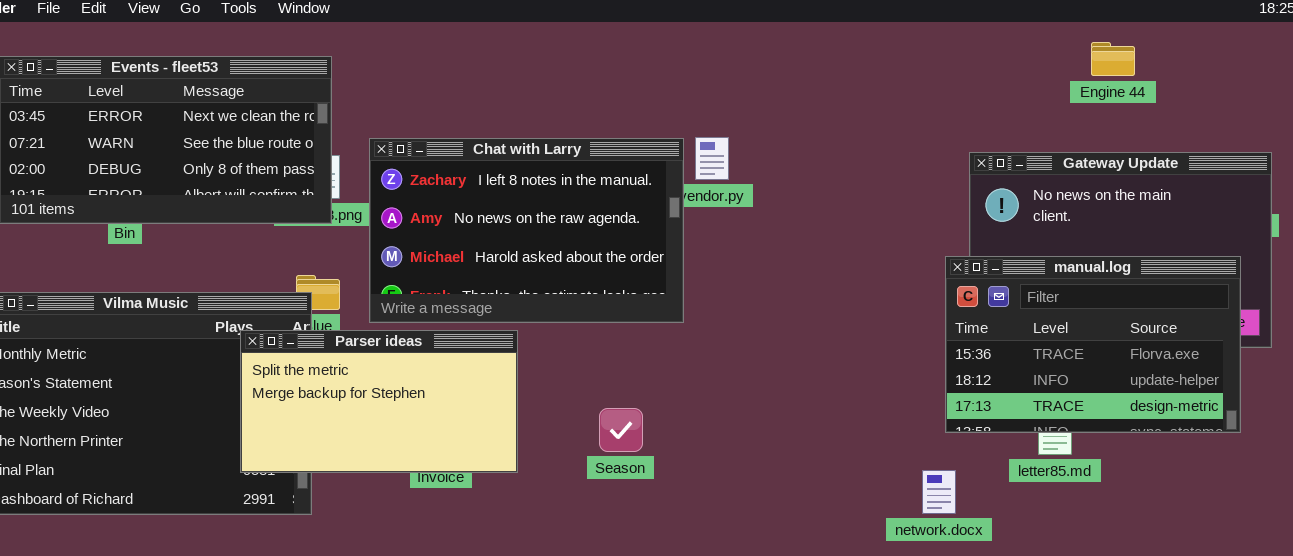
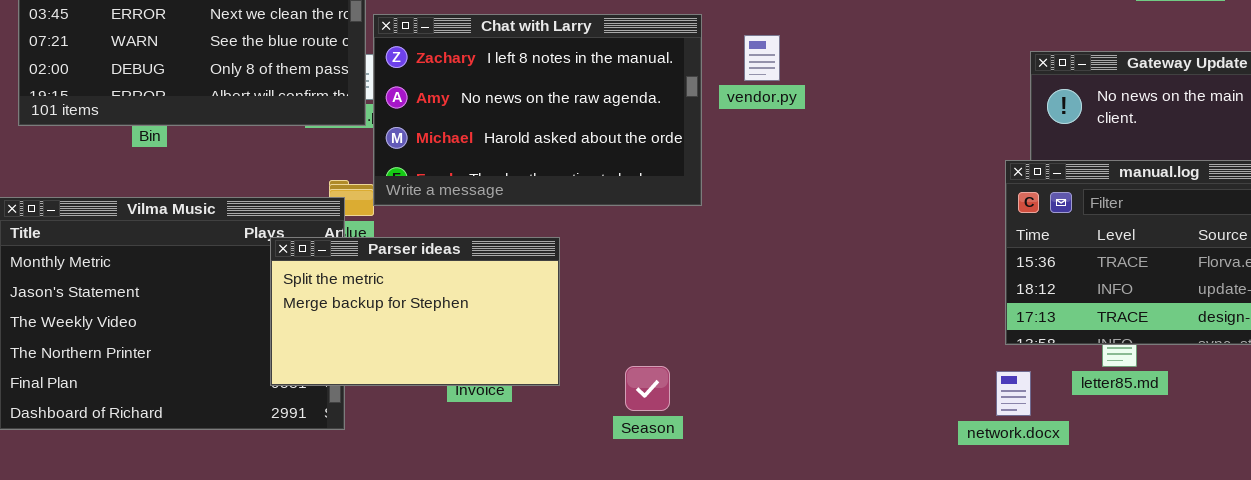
Chat with Larry: [369,138,684,323] -> [373,14,702,206], moved
Season: [599,408,643,452] -> [625,366,670,411], moved
network.docx: [922,470,956,514] -> [996,371,1031,416], moved

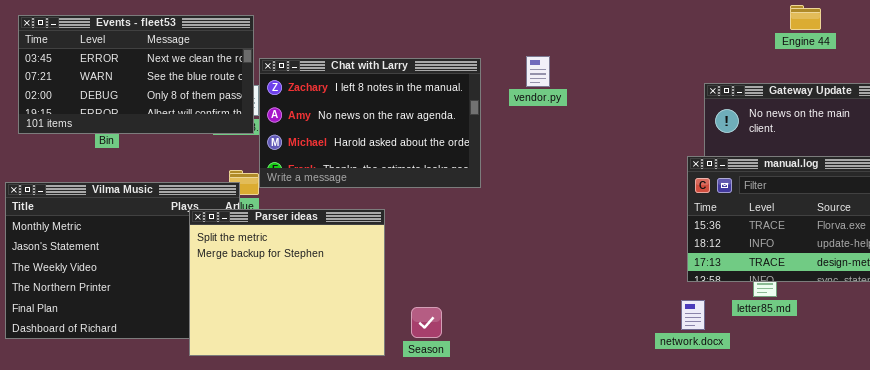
vendor.py: [744,35,780,81] -> [526,56,550,87], moved
Parser ideas: [270,237,560,386] -> [189,209,385,356], resized
Season: [625,366,670,411] -> [411,307,442,338], moved

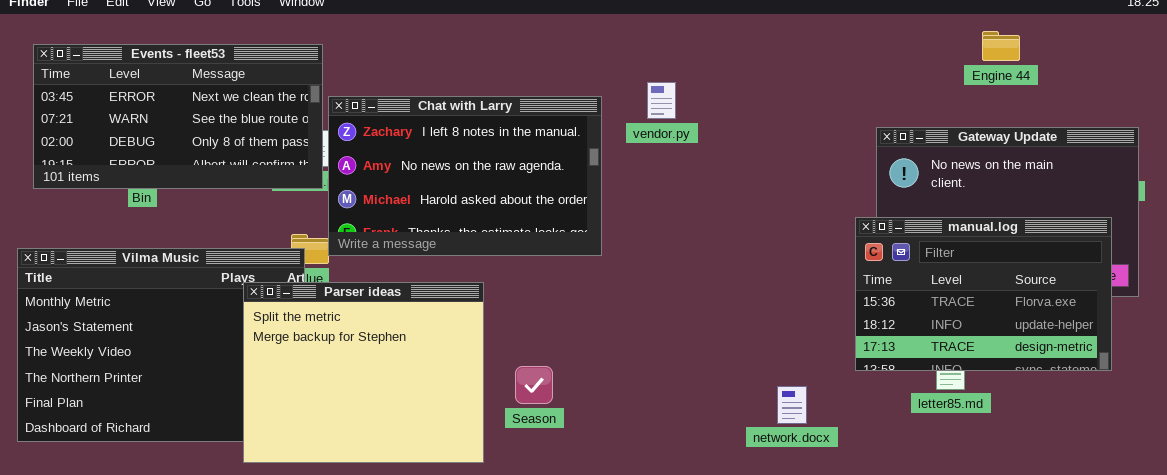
vendor.py: [526,56,550,87] -> [647,82,676,119], moved
network.docx: [681,300,705,330] -> [777,386,807,424], moved
Season: [411,307,442,338] -> [515,366,553,404], moved

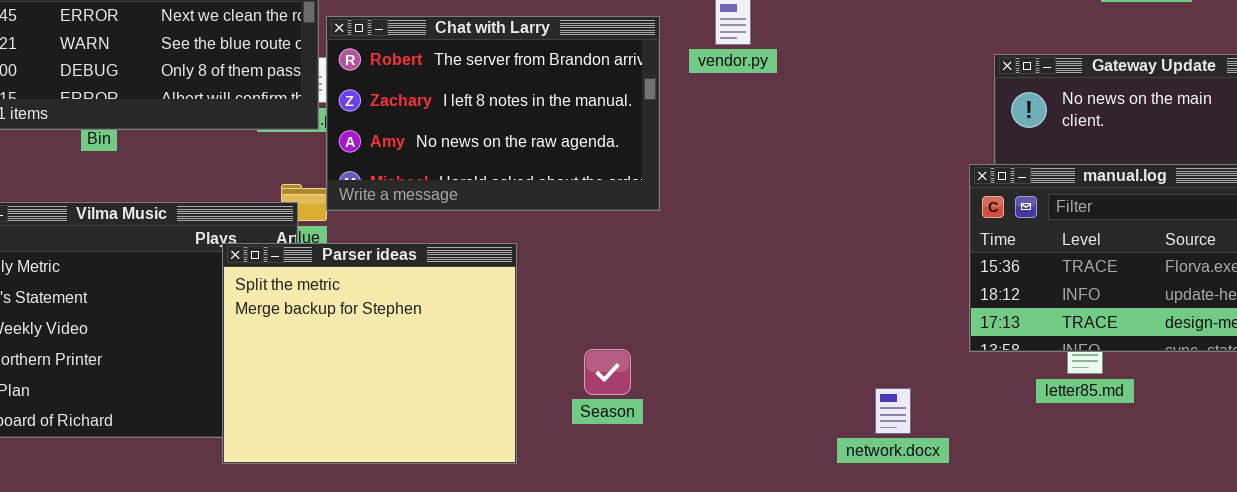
Chat with Larry: [328,96,602,256] -> [326,16,660,211], scrolled up 1 row
Season: [515,366,553,404] -> [584,349,631,395], moved
network.docx: [777,386,807,424] -> [875,388,911,434], moved

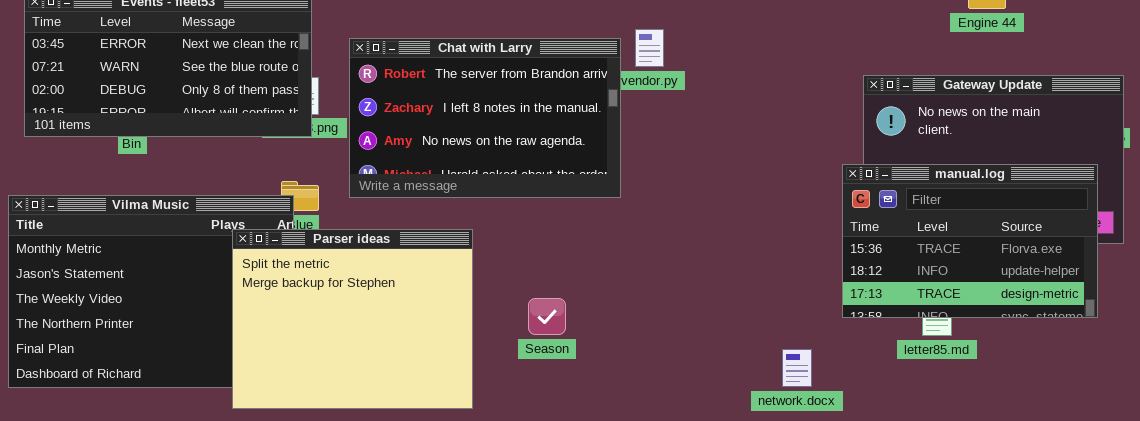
Chat with Larry: [326,16,660,211] -> [349,38,621,198], moved
Season: [584,349,631,395] -> [528,298,566,335], moved
network.docx: [875,388,911,434] -> [782,349,812,387], moved

